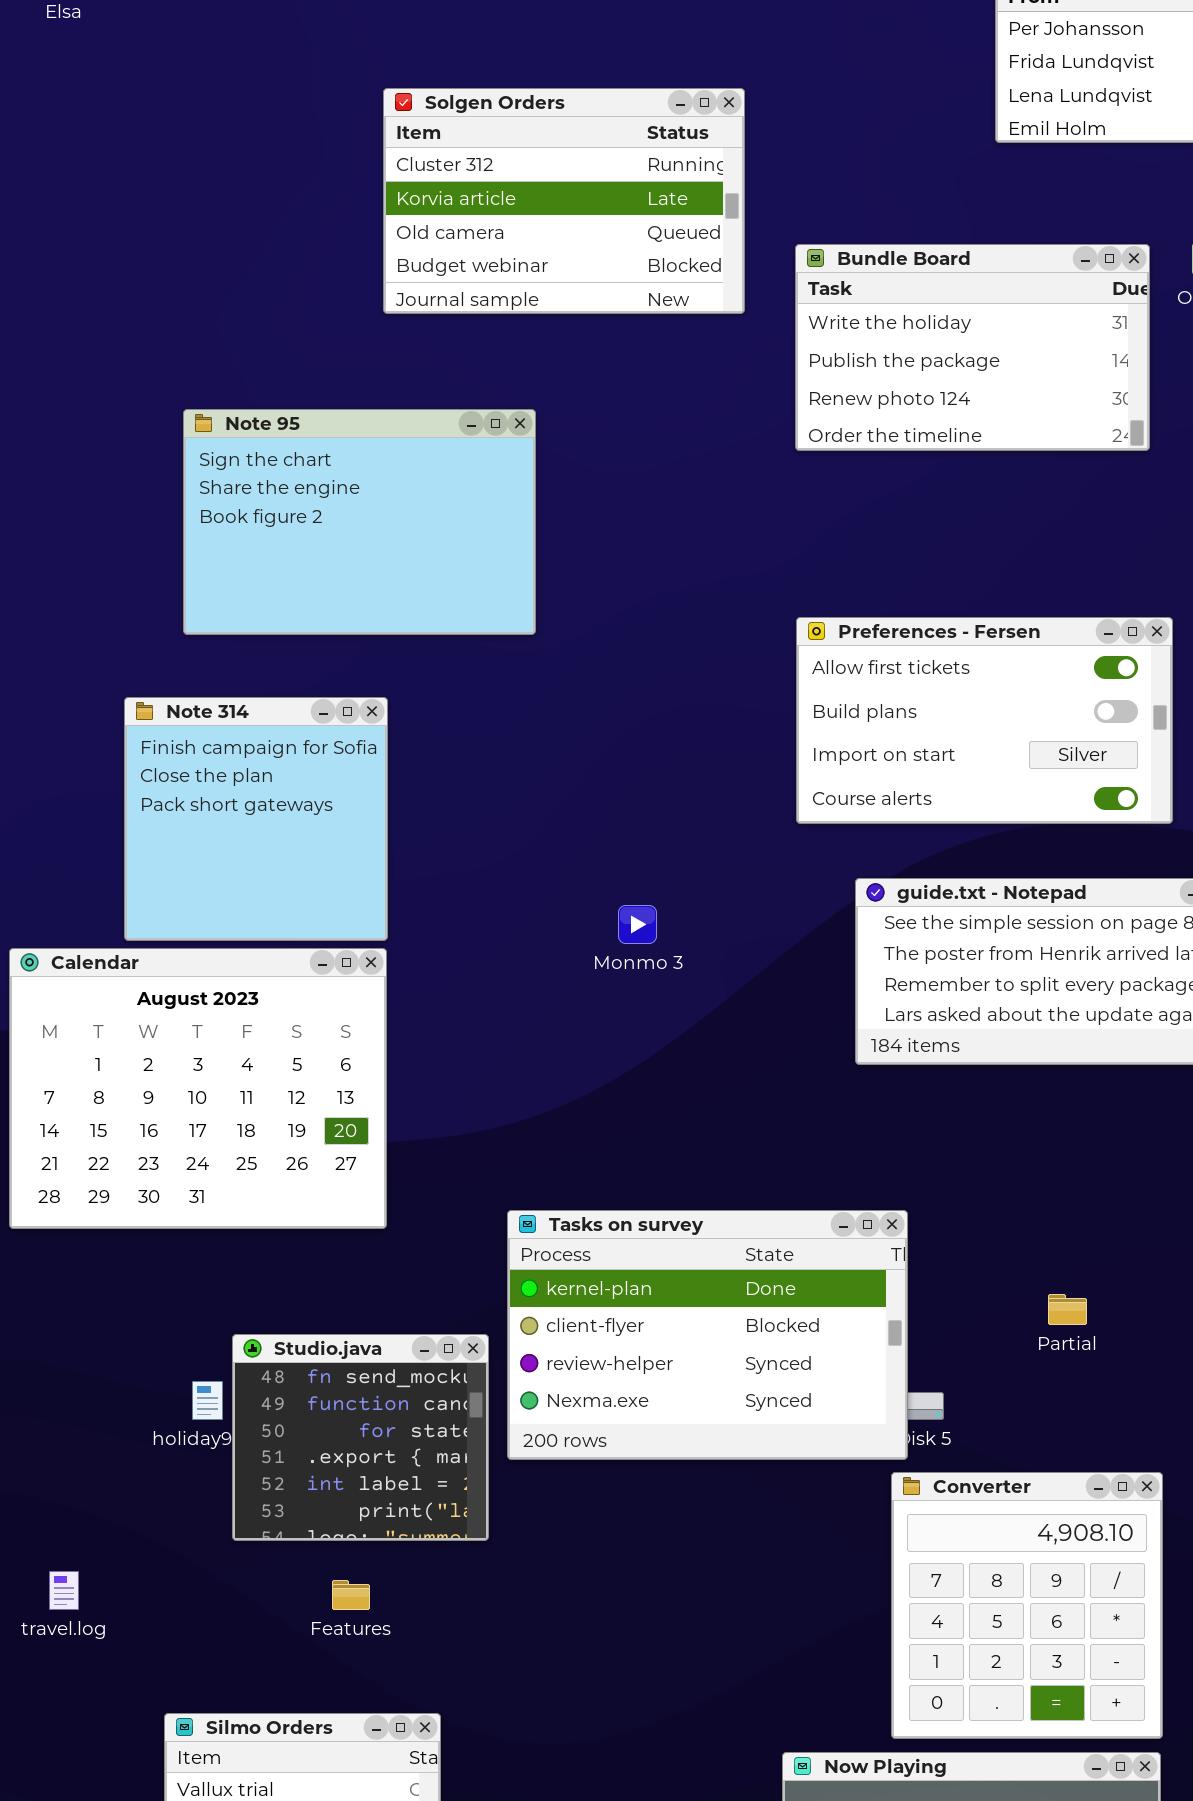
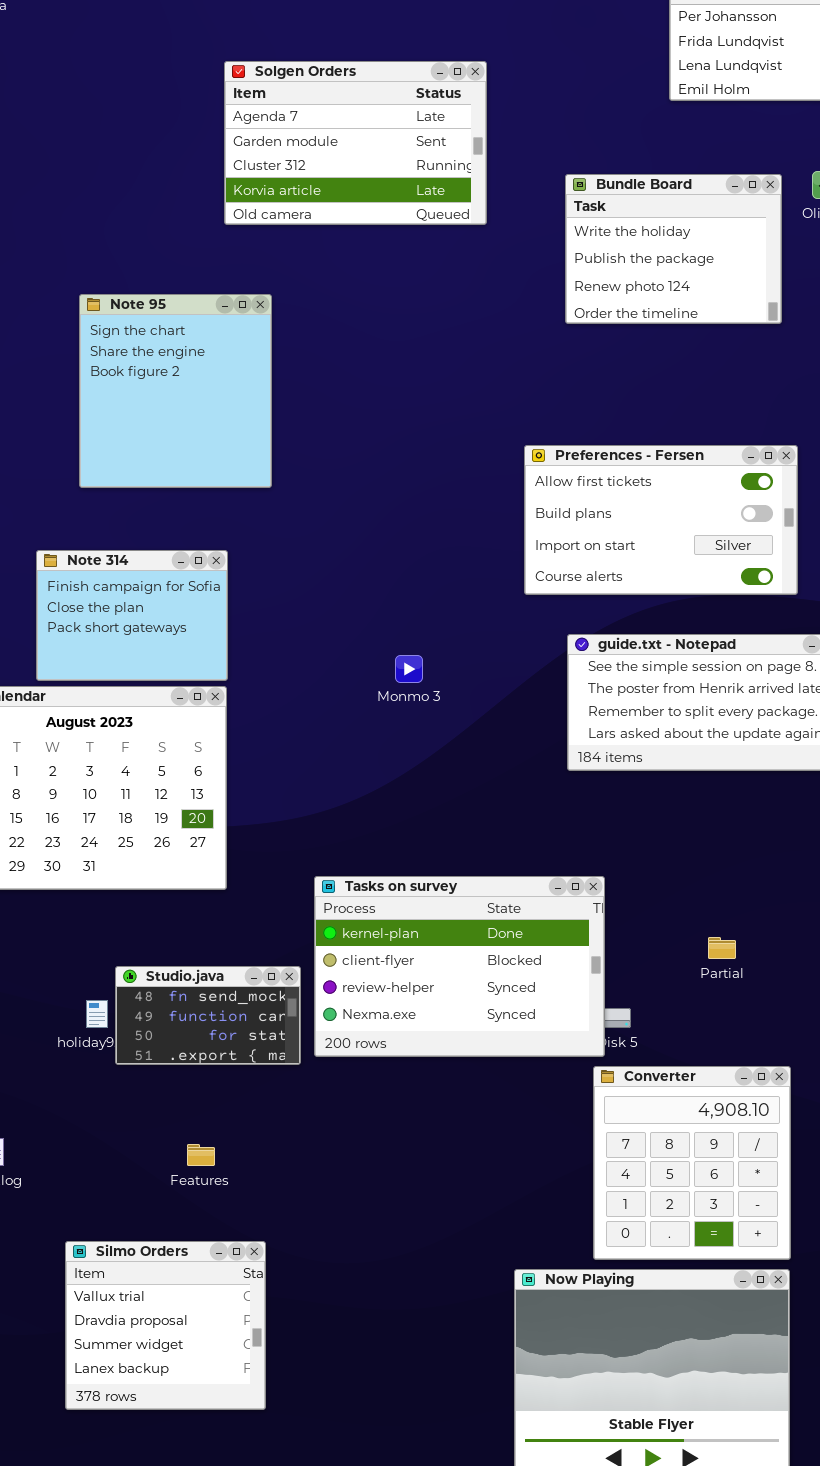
Solgen Orders: [383,88,745,314] -> [224,61,487,225], scrolled up 2 rows
Bundle Board: [795,244,1150,451] -> [565,174,782,324], resized
Note 95: [183,409,536,635] -> [79,294,272,488], resized
Note 314: [124,697,388,941] -> [36,550,228,681], resized
Studio.java: [232,1334,489,1541] -> [115,966,301,1065], resized

